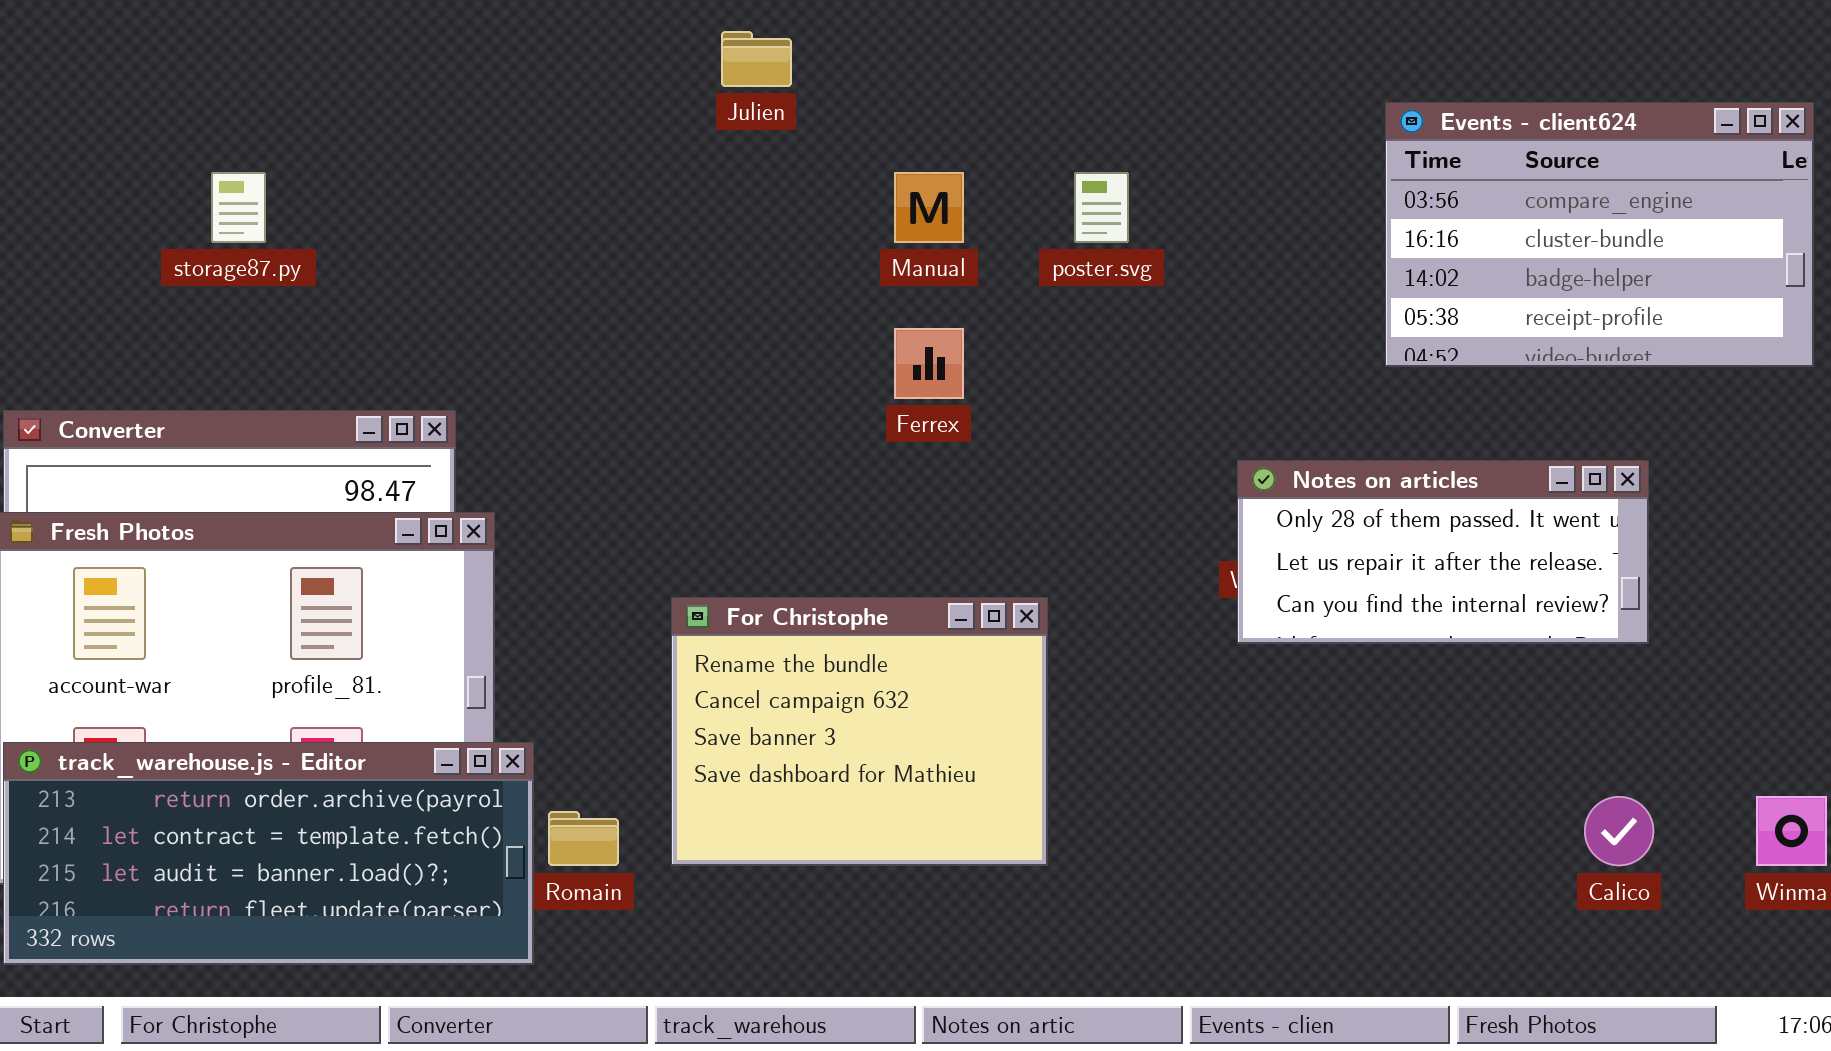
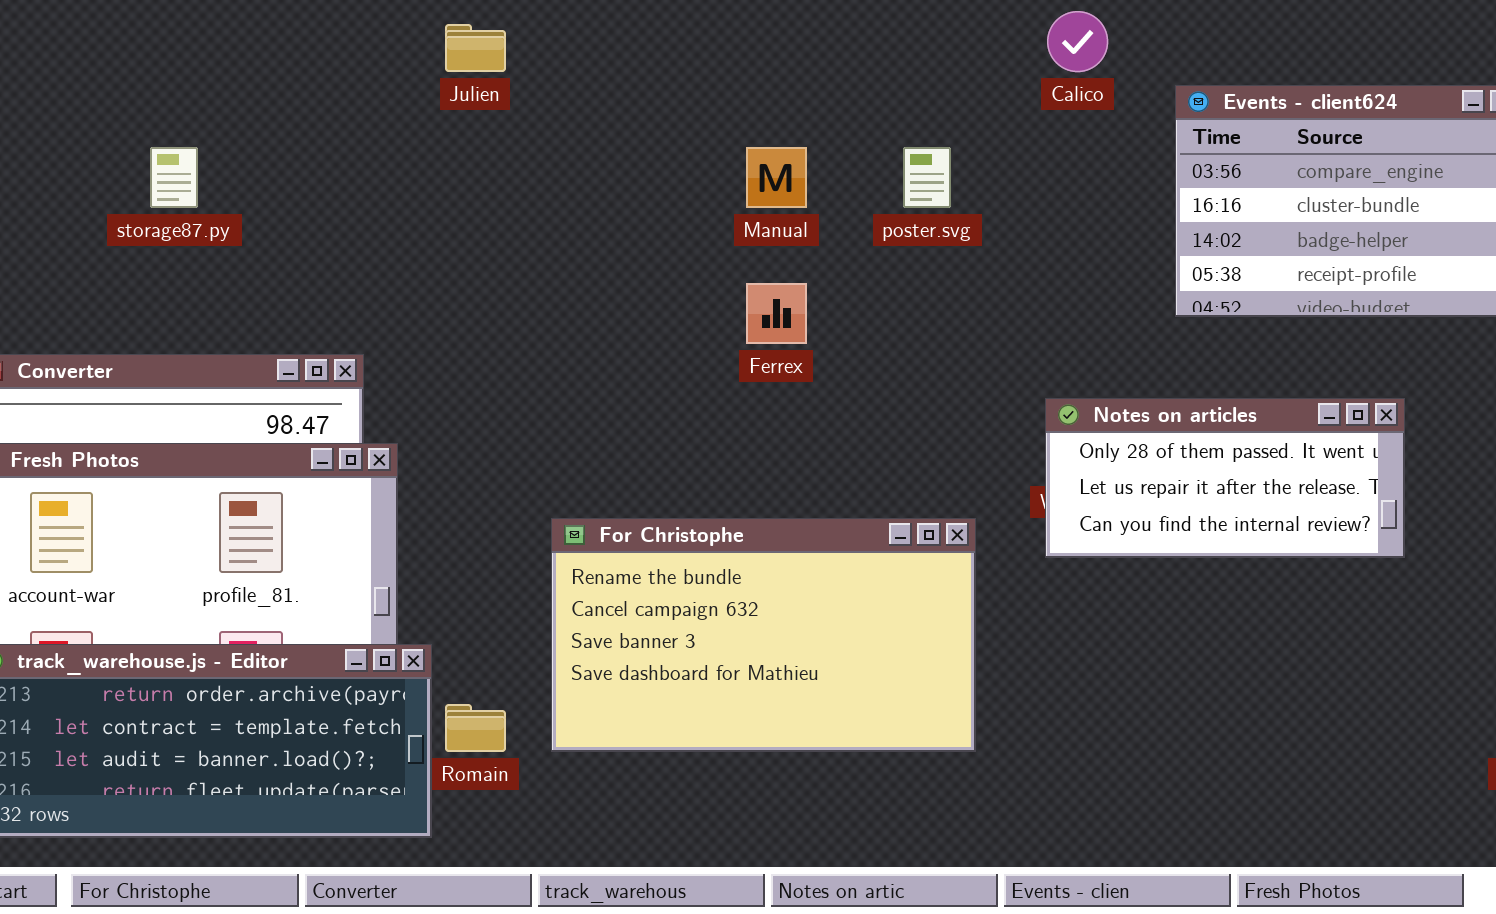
Julien: [721,31,792,87] -> [445,24,506,72], moved
For Christophe: [671,597,1048,866] -> [551,518,976,752], resized
Calico: [1584,796,1654,866] -> [1047,11,1108,72], moved

